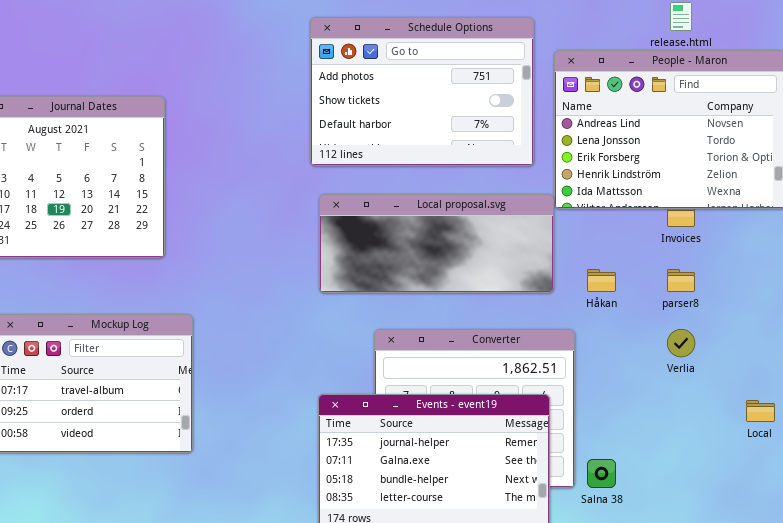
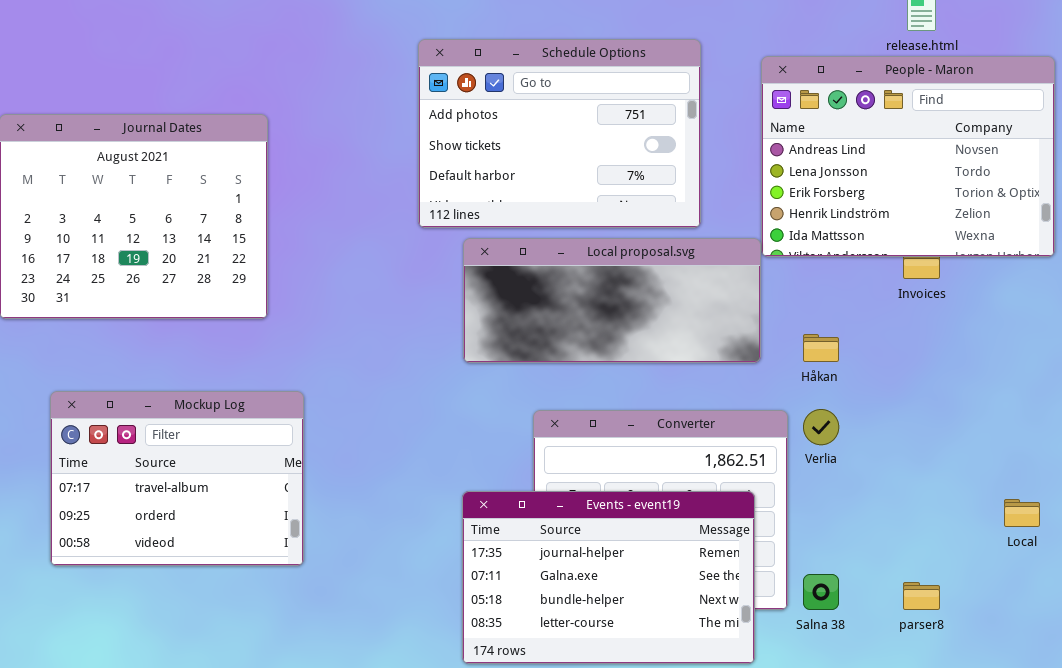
Schedule Options: [310,17,534,166] -> [418,39,701,228], moved
parser8: [667,269,695,292] -> [903,582,940,610], moved
Verlia: [667,329,695,357] -> [803,409,839,445], moved

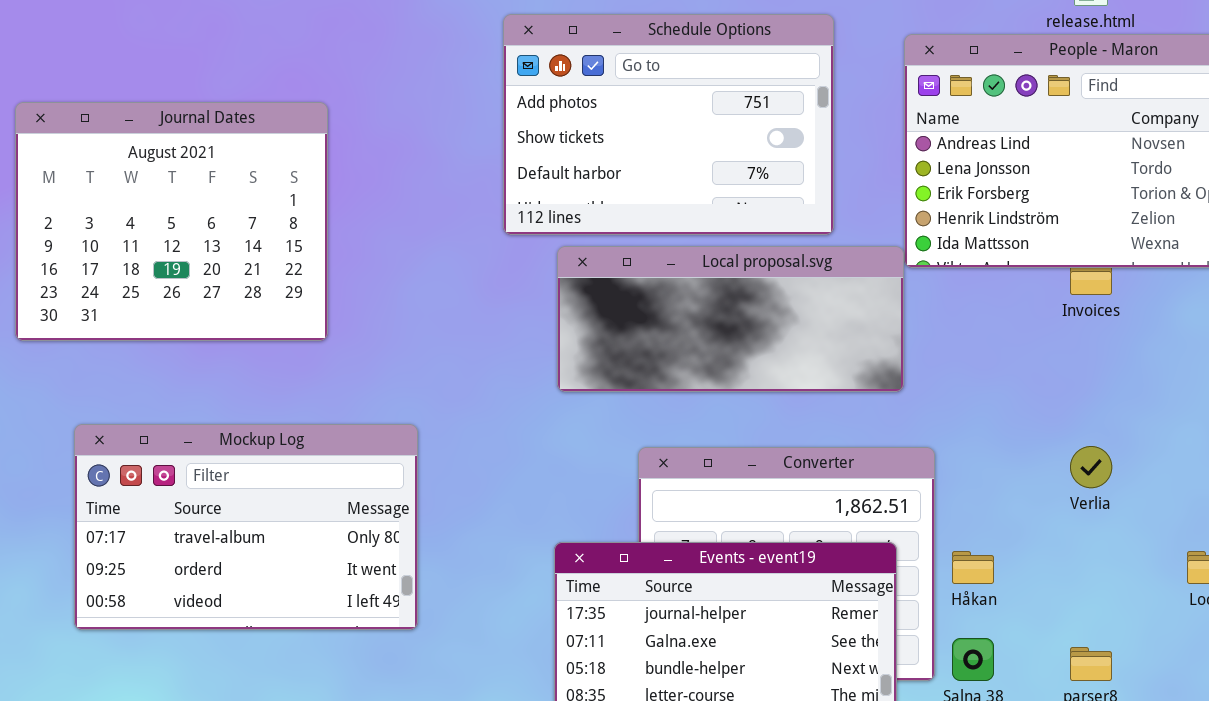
Håkan: [803,334,839,362] -> [952,551,994,584], moved
Mockup Log: [50,391,304,566] -> [74,424,418,630], resized
Verlia: [803,409,839,445] -> [1070,446,1112,488], moved

